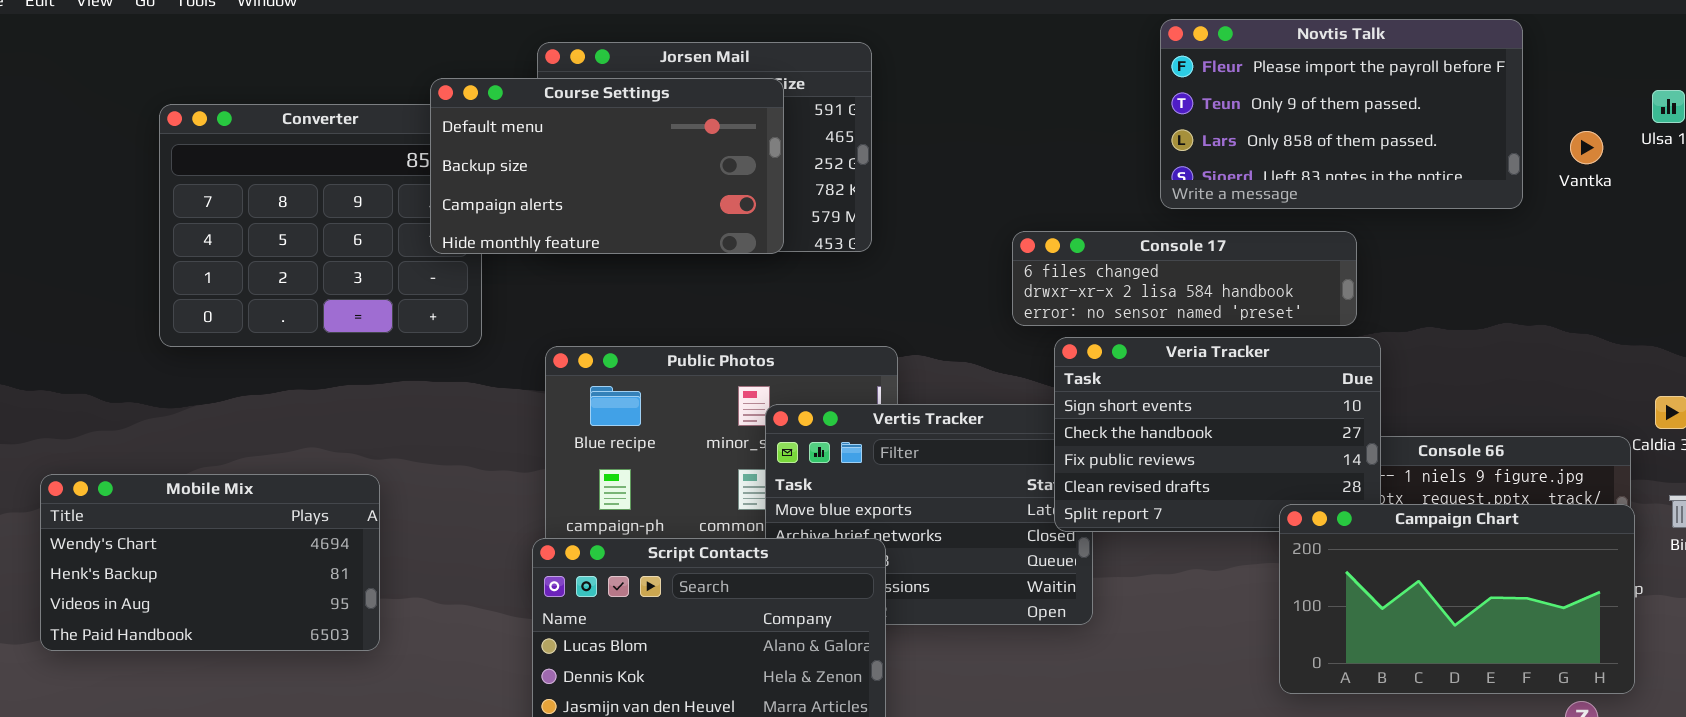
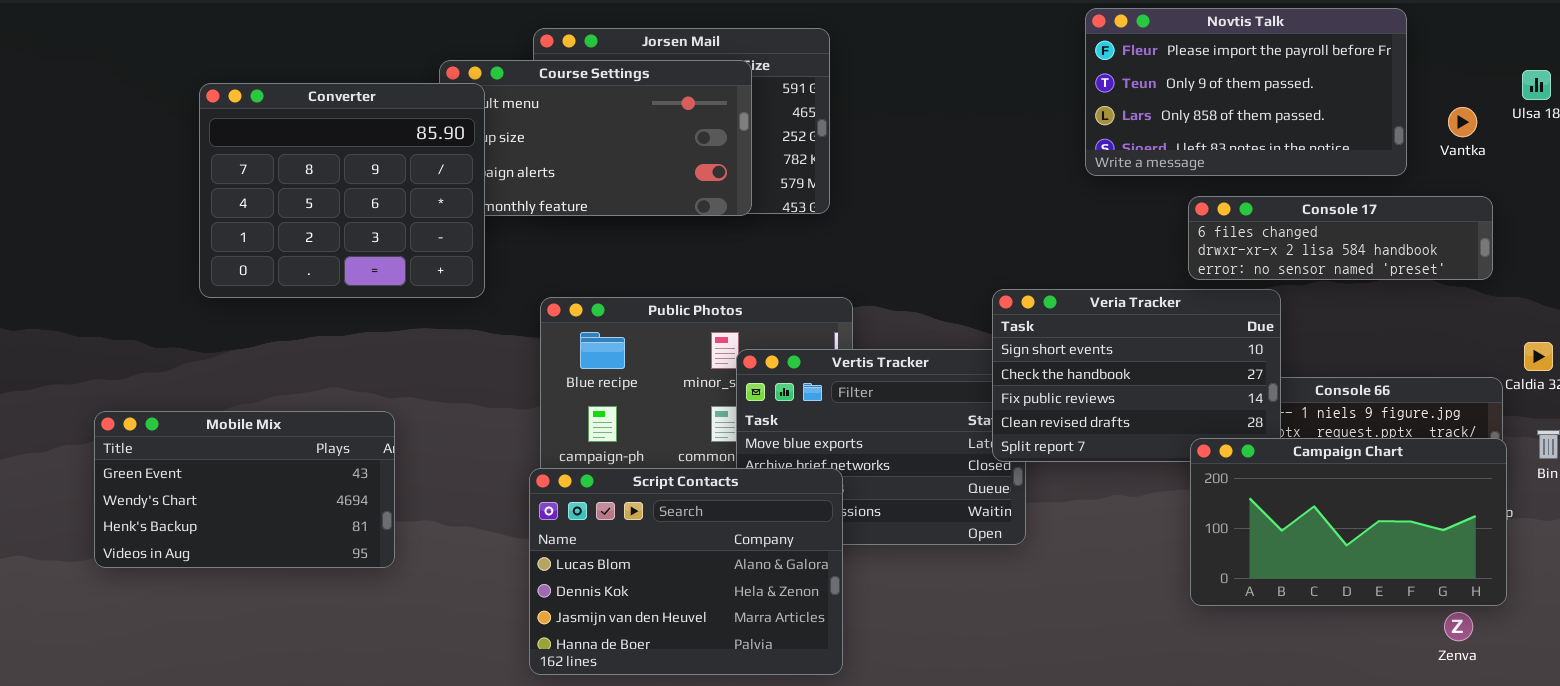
Converter: [159,104,482,347] -> [199,83,485,298], raised
Console 17: [1012,231,1357,326] -> [1188,196,1493,280], moved
Mobile Mix: [40,474,380,651] -> [94,411,395,568], scrolled up 1 row

